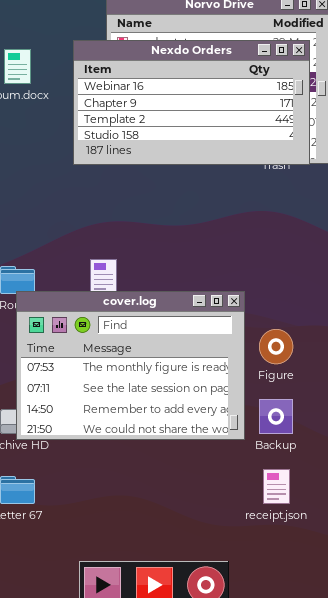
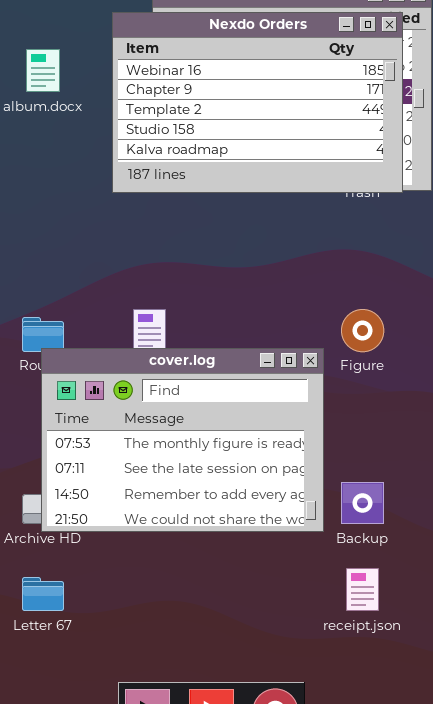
Nexdo Orders: [73,40,310,165] -> [112,12,403,193], resized
Figure: [259,329,293,364] -> [341,309,384,352], moved

